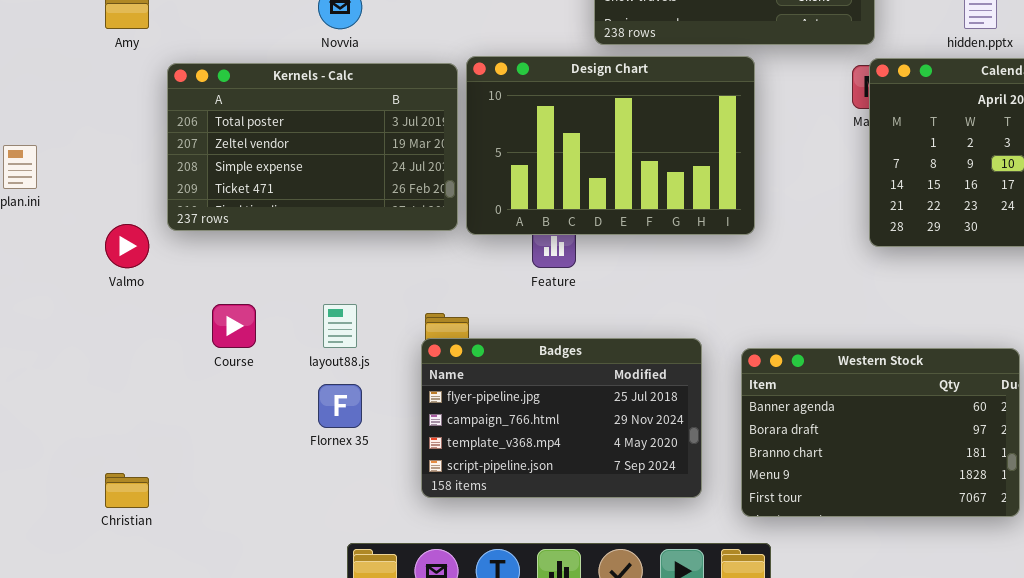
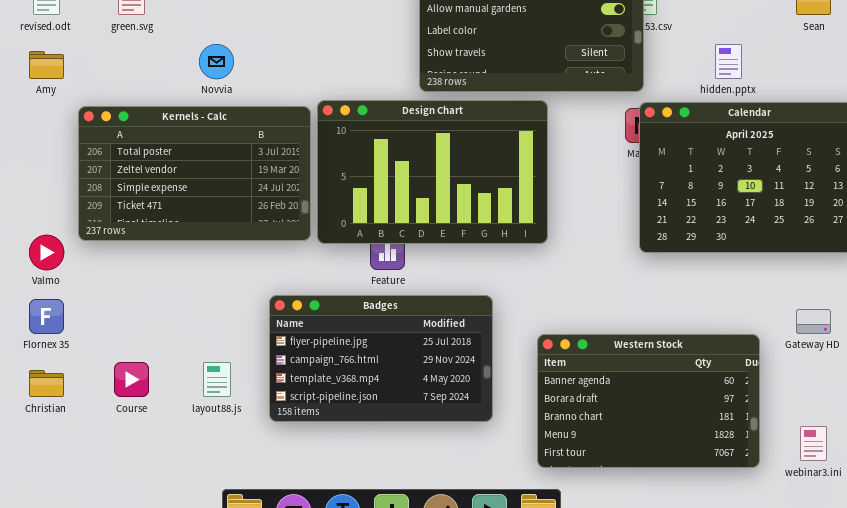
Course: [212,304,256,348] -> [114,362,149,397], moved
layout88.js: [323,304,357,348] -> [203,362,231,397], moved
Badges: [421,338,702,498] -> [269,295,493,422], moved
Flornex 35: [318,384,362,428] -> [29,299,64,334], moved
Christian: [105,473,149,508] -> [29,370,64,397], moved

